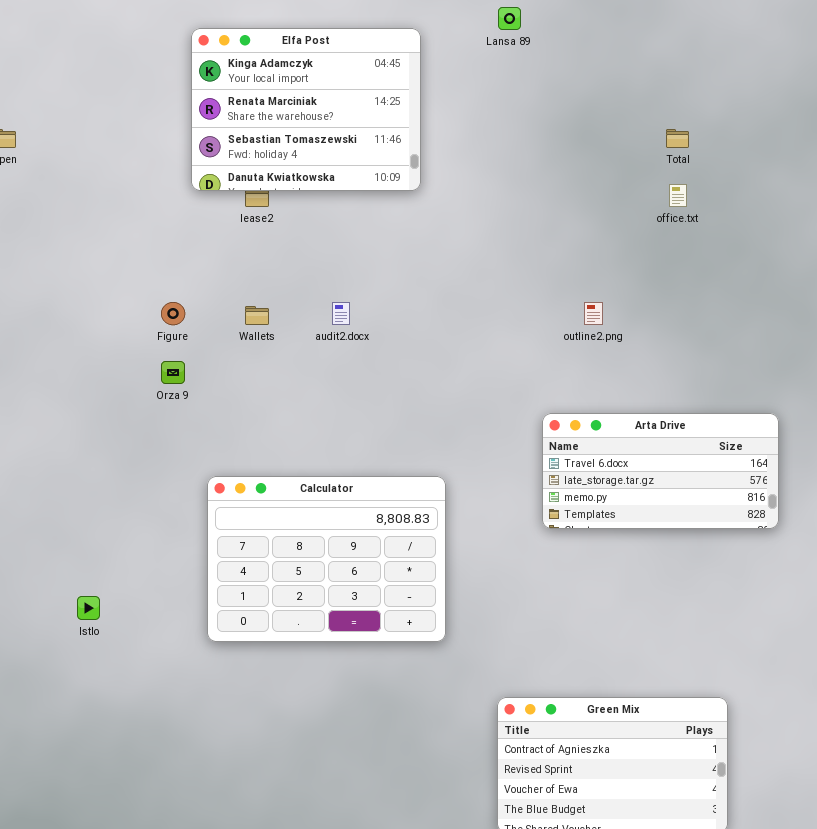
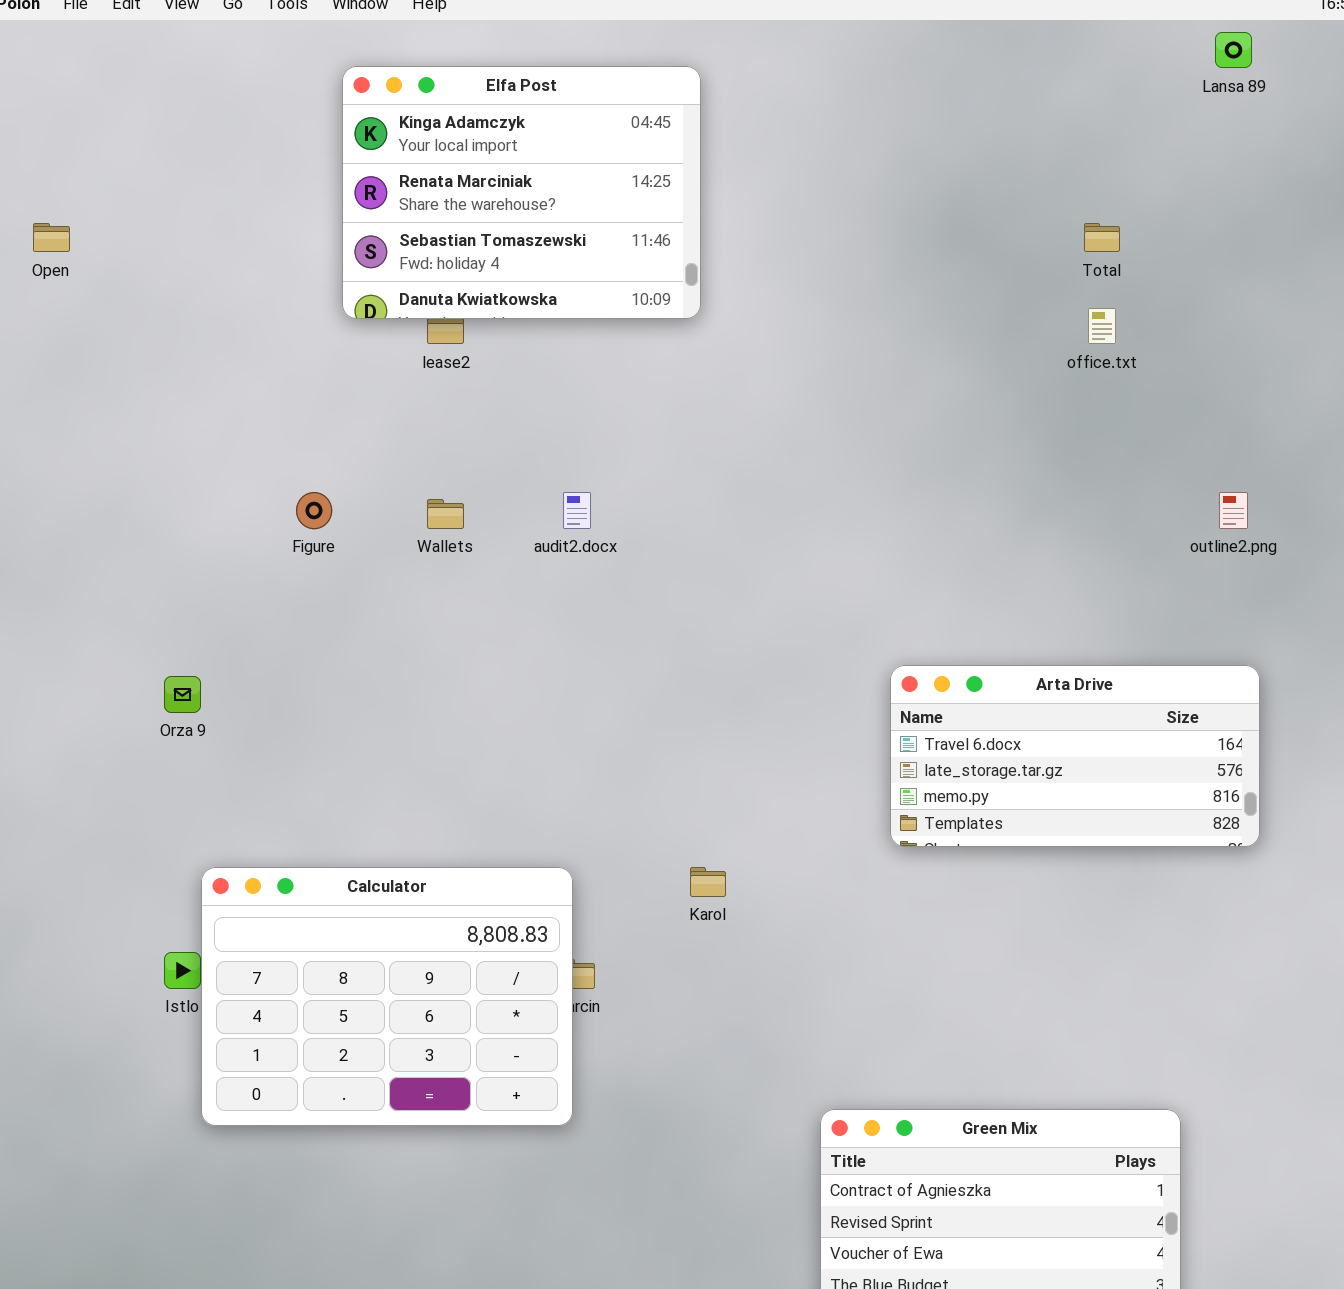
Lansa 89: [498,7,521,30] -> [1215,32,1252,68], moved
outline2.png: [584,302,603,325] -> [1219,492,1248,529], moved
Orza 9: [161,361,185,384] -> [164,676,201,713], moved
Calculator: [207,476,446,642] -> [201,867,573,1126], moved

